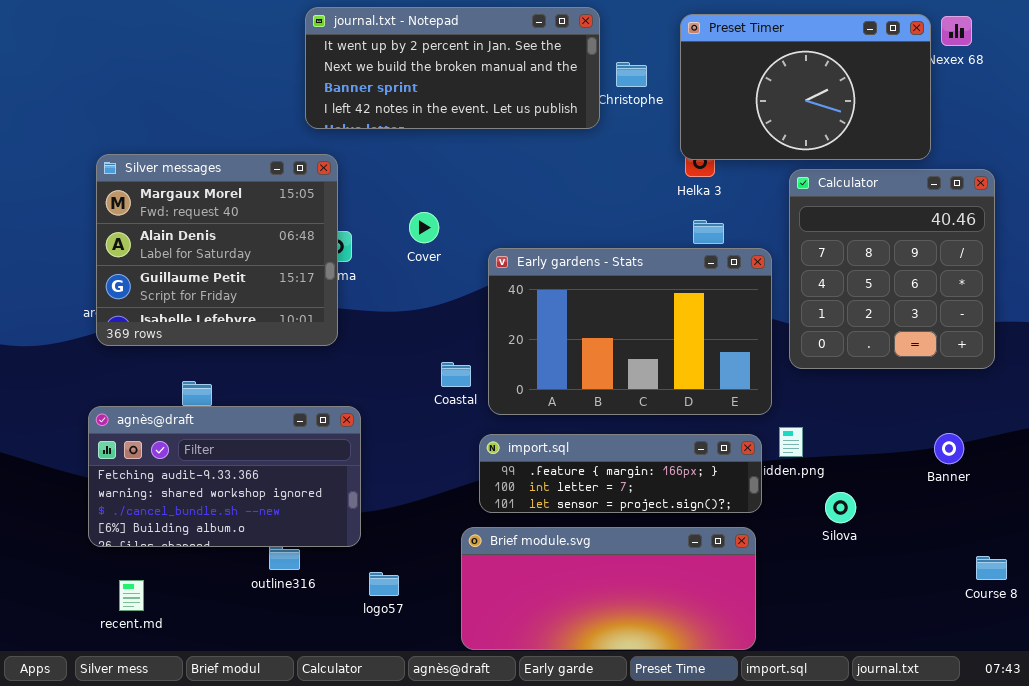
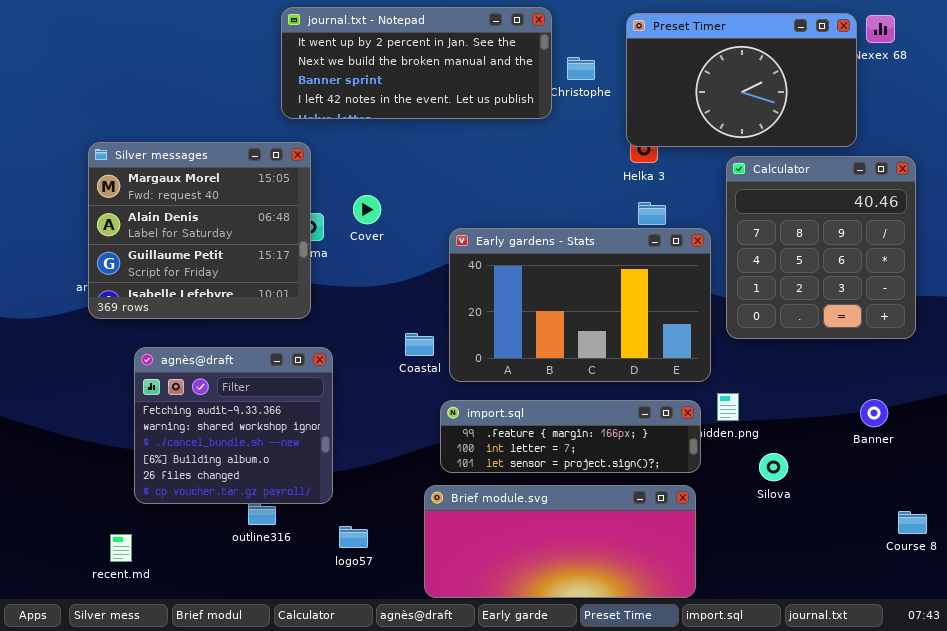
Cover: [409,212,439,243] -> [353,195,381,224], moved
agnès@draft: [88,406,361,547] -> [134,347,333,504], resized

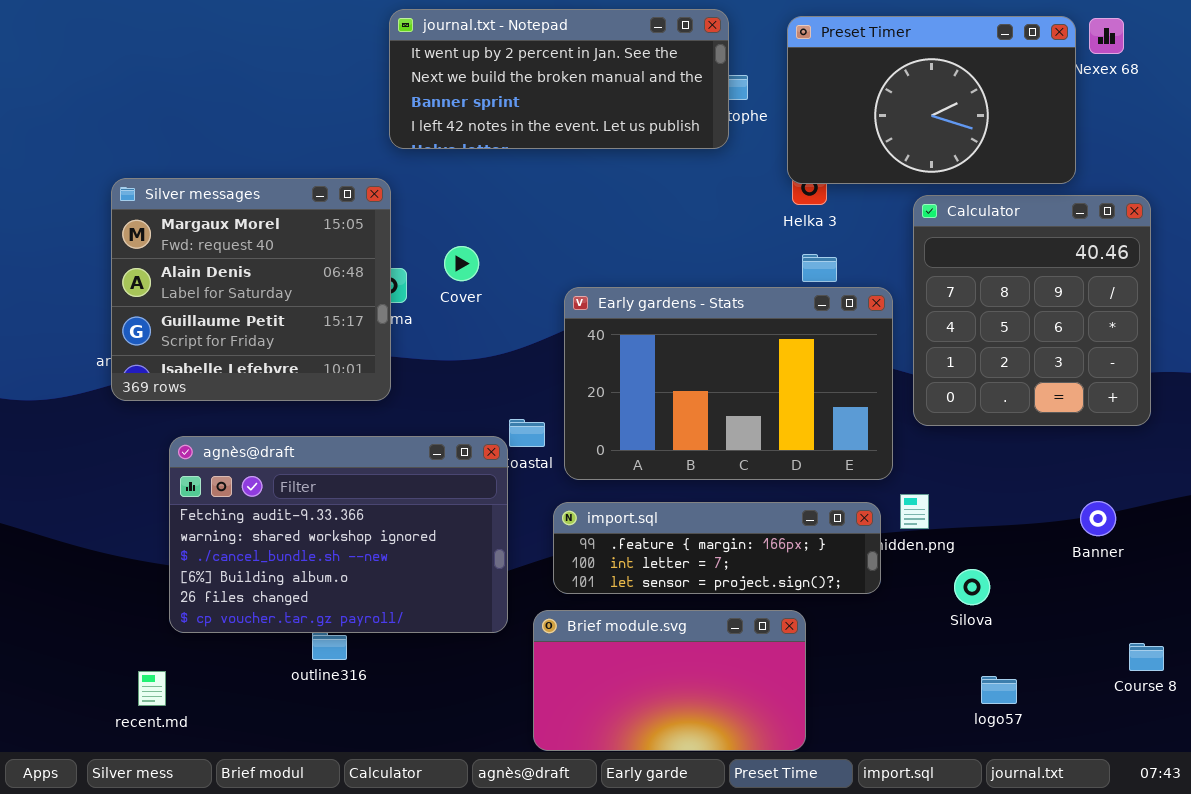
journal.txt - Notepad: [281,7,552,119] -> [389,9,729,149], moved
agnès@draft: [134,347,333,504] -> [169,436,508,633], resized
Brief module.svg: [424,485,696,598] -> [533,610,806,751], resized
logo57: [339,526,368,548] -> [981,676,1017,704], moved

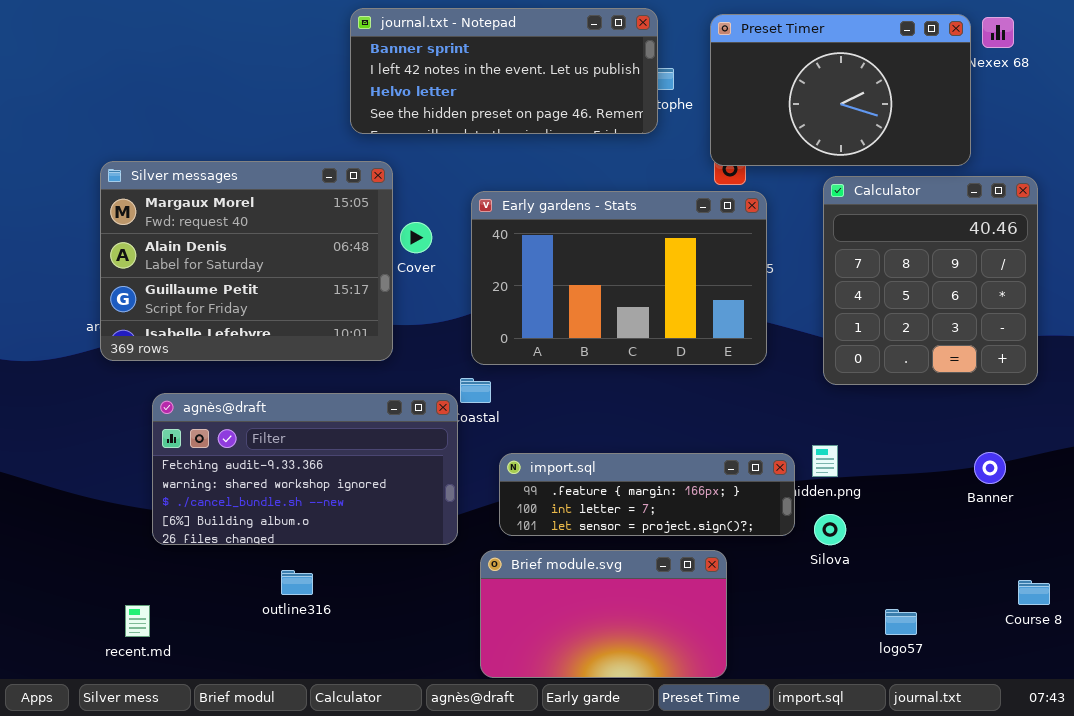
journal.txt - Notepad: [389,9,729,149] -> [350,8,658,134], scrolled down 2 rows
Silver messages: [111,178,391,401] -> [100,161,393,361], resized
Early gardens - Stats: [564,287,893,480] -> [471,191,767,365], moved
agnès@draft: [169,436,508,633] -> [152,393,458,545], resized
Silova: [954,569,990,605] -> [814,514,846,545], moved

